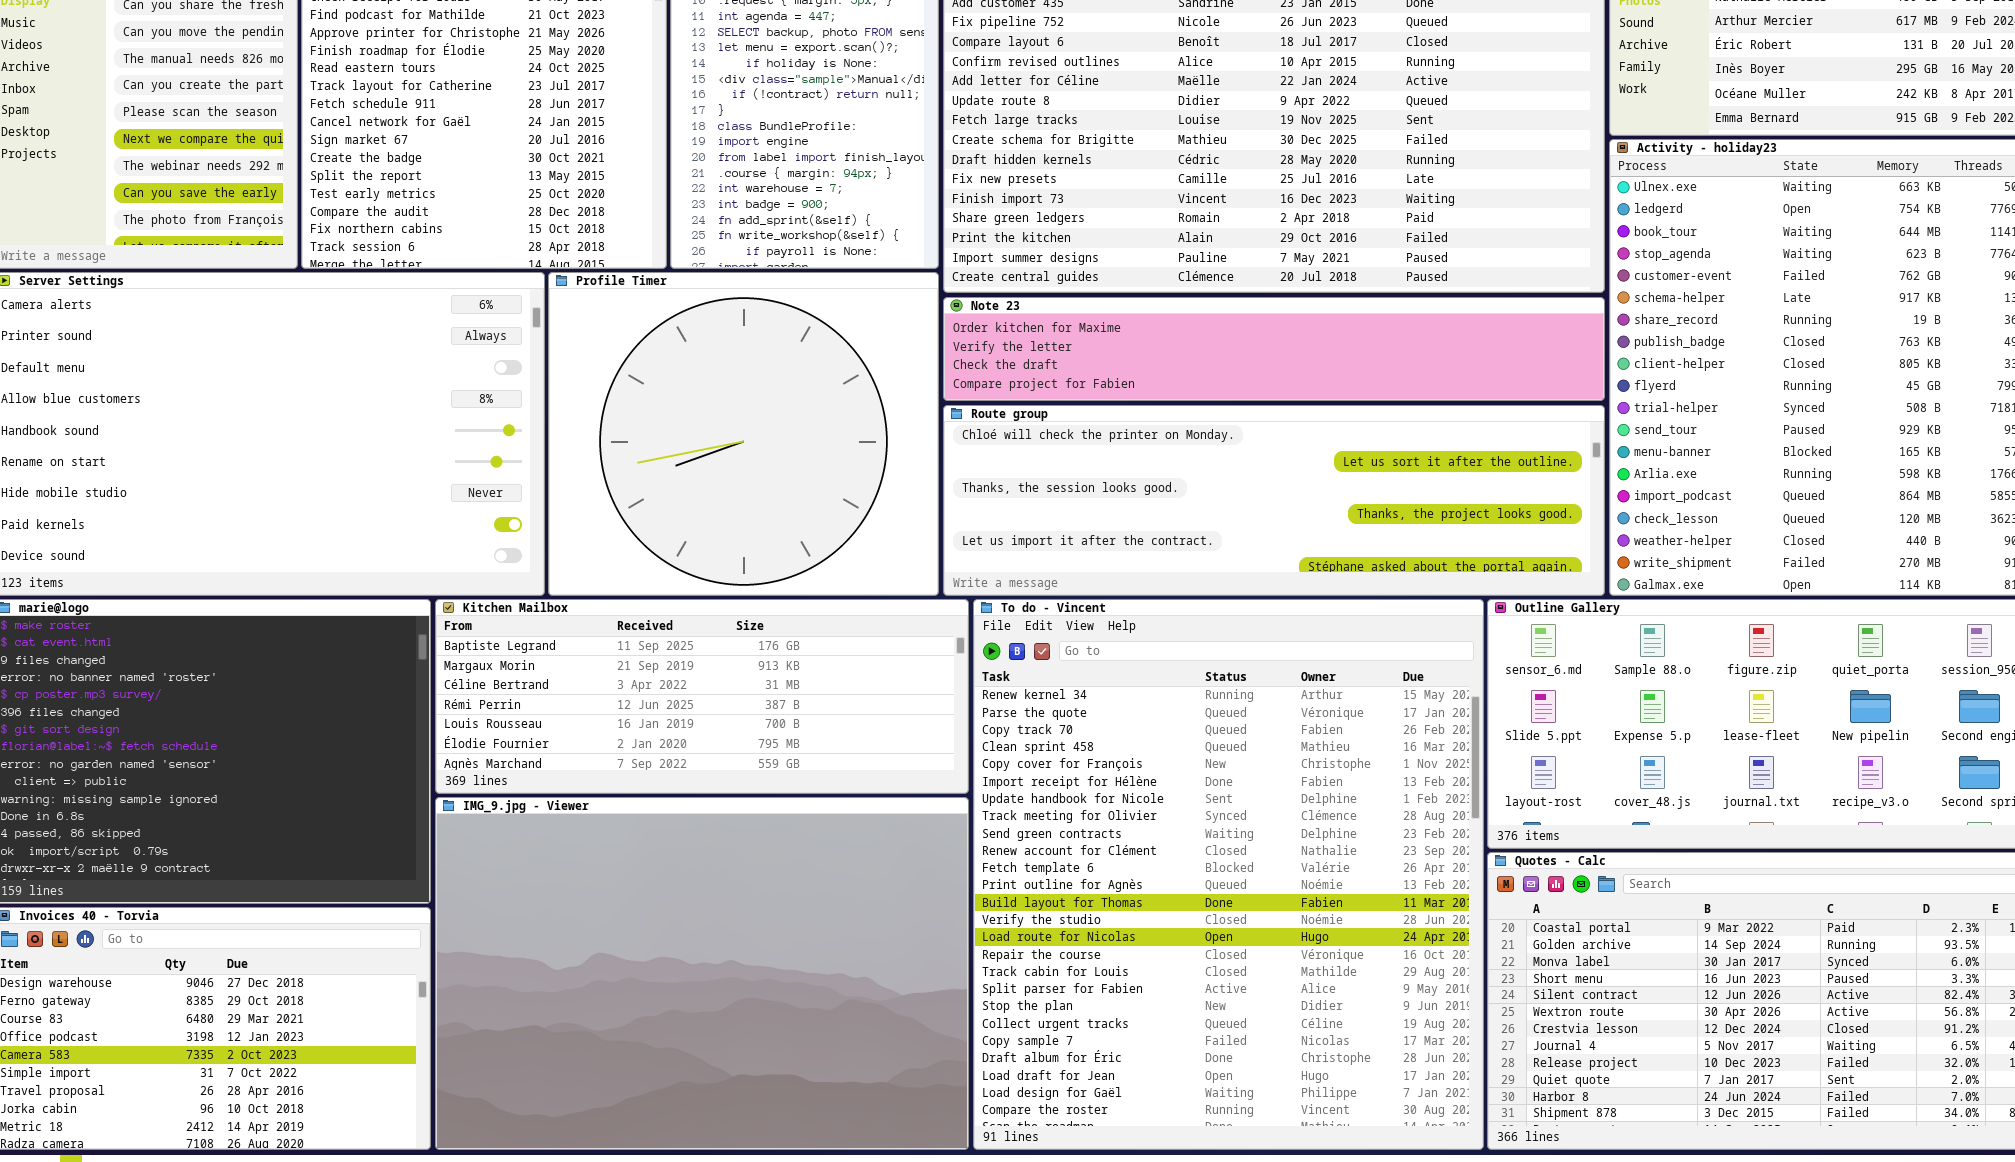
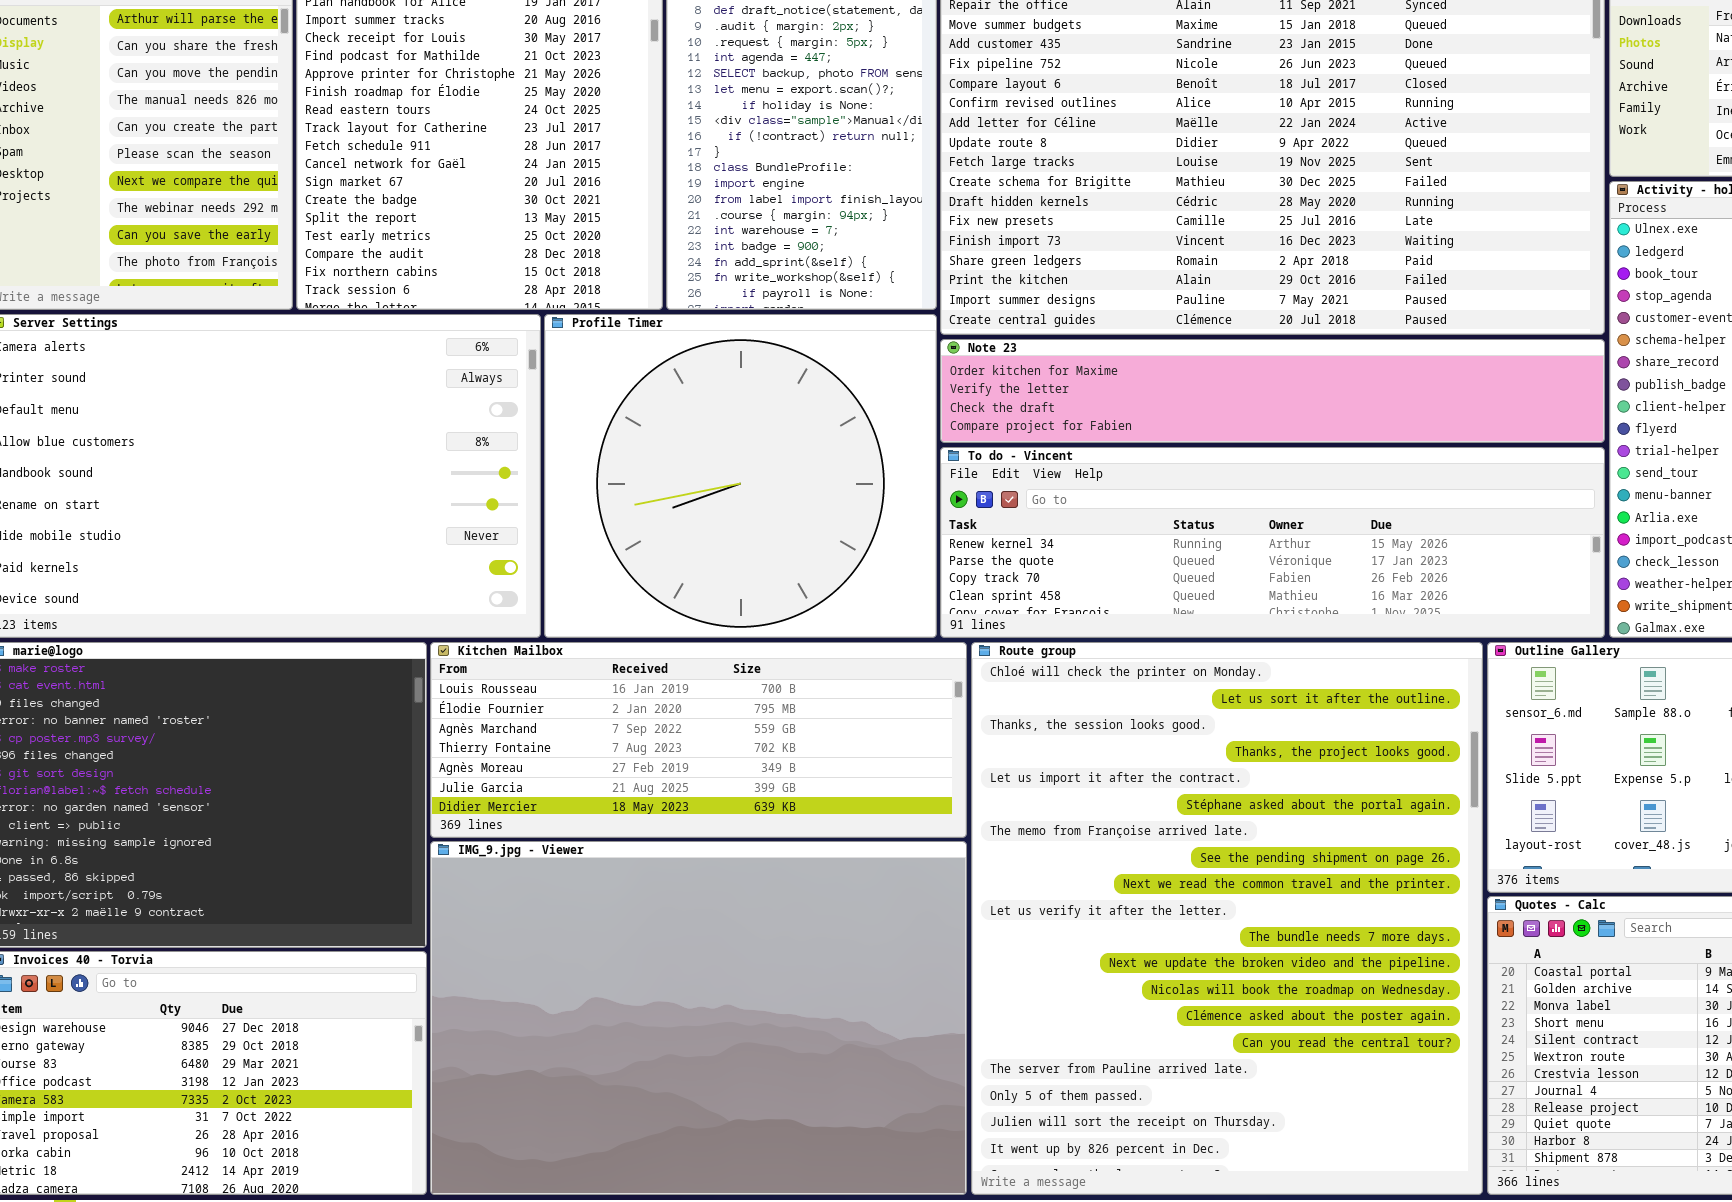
Route group: [943,405,1605,596] -> [971,642,1483,1195], moved, resized
Kitchen Mailbox: [435,599,969,794] -> [430,642,967,838], scrolled down 4 rows
To do - Vincent: [973,599,1484,1150] -> [940,447,1605,638], moved, resized

